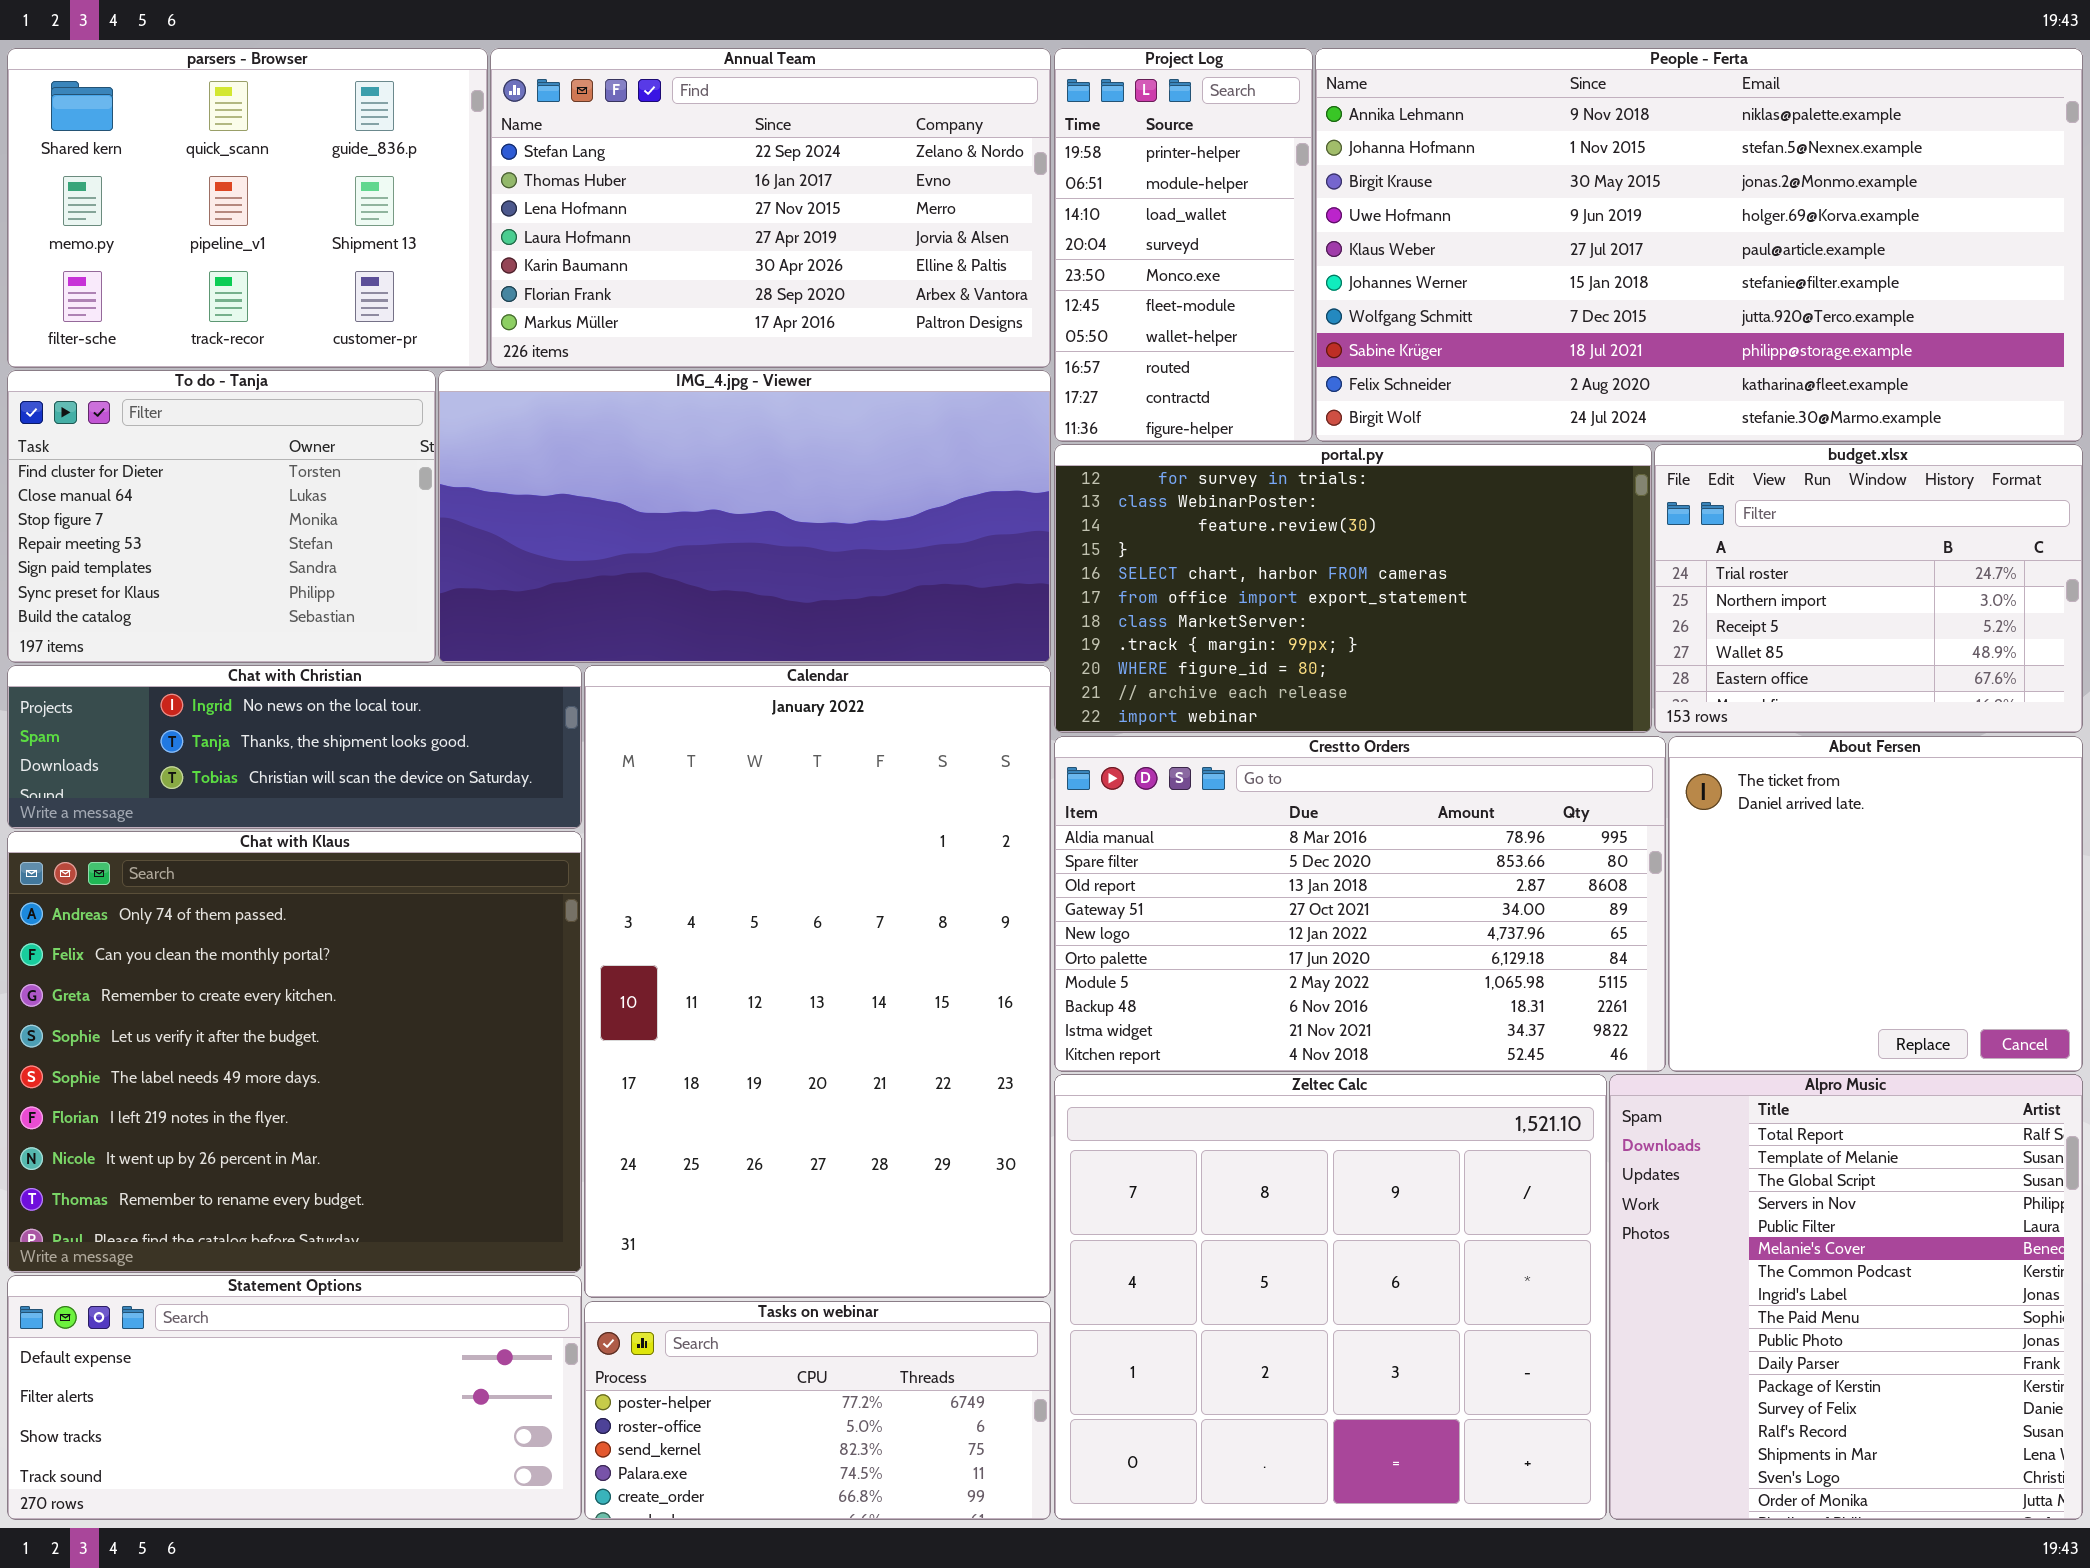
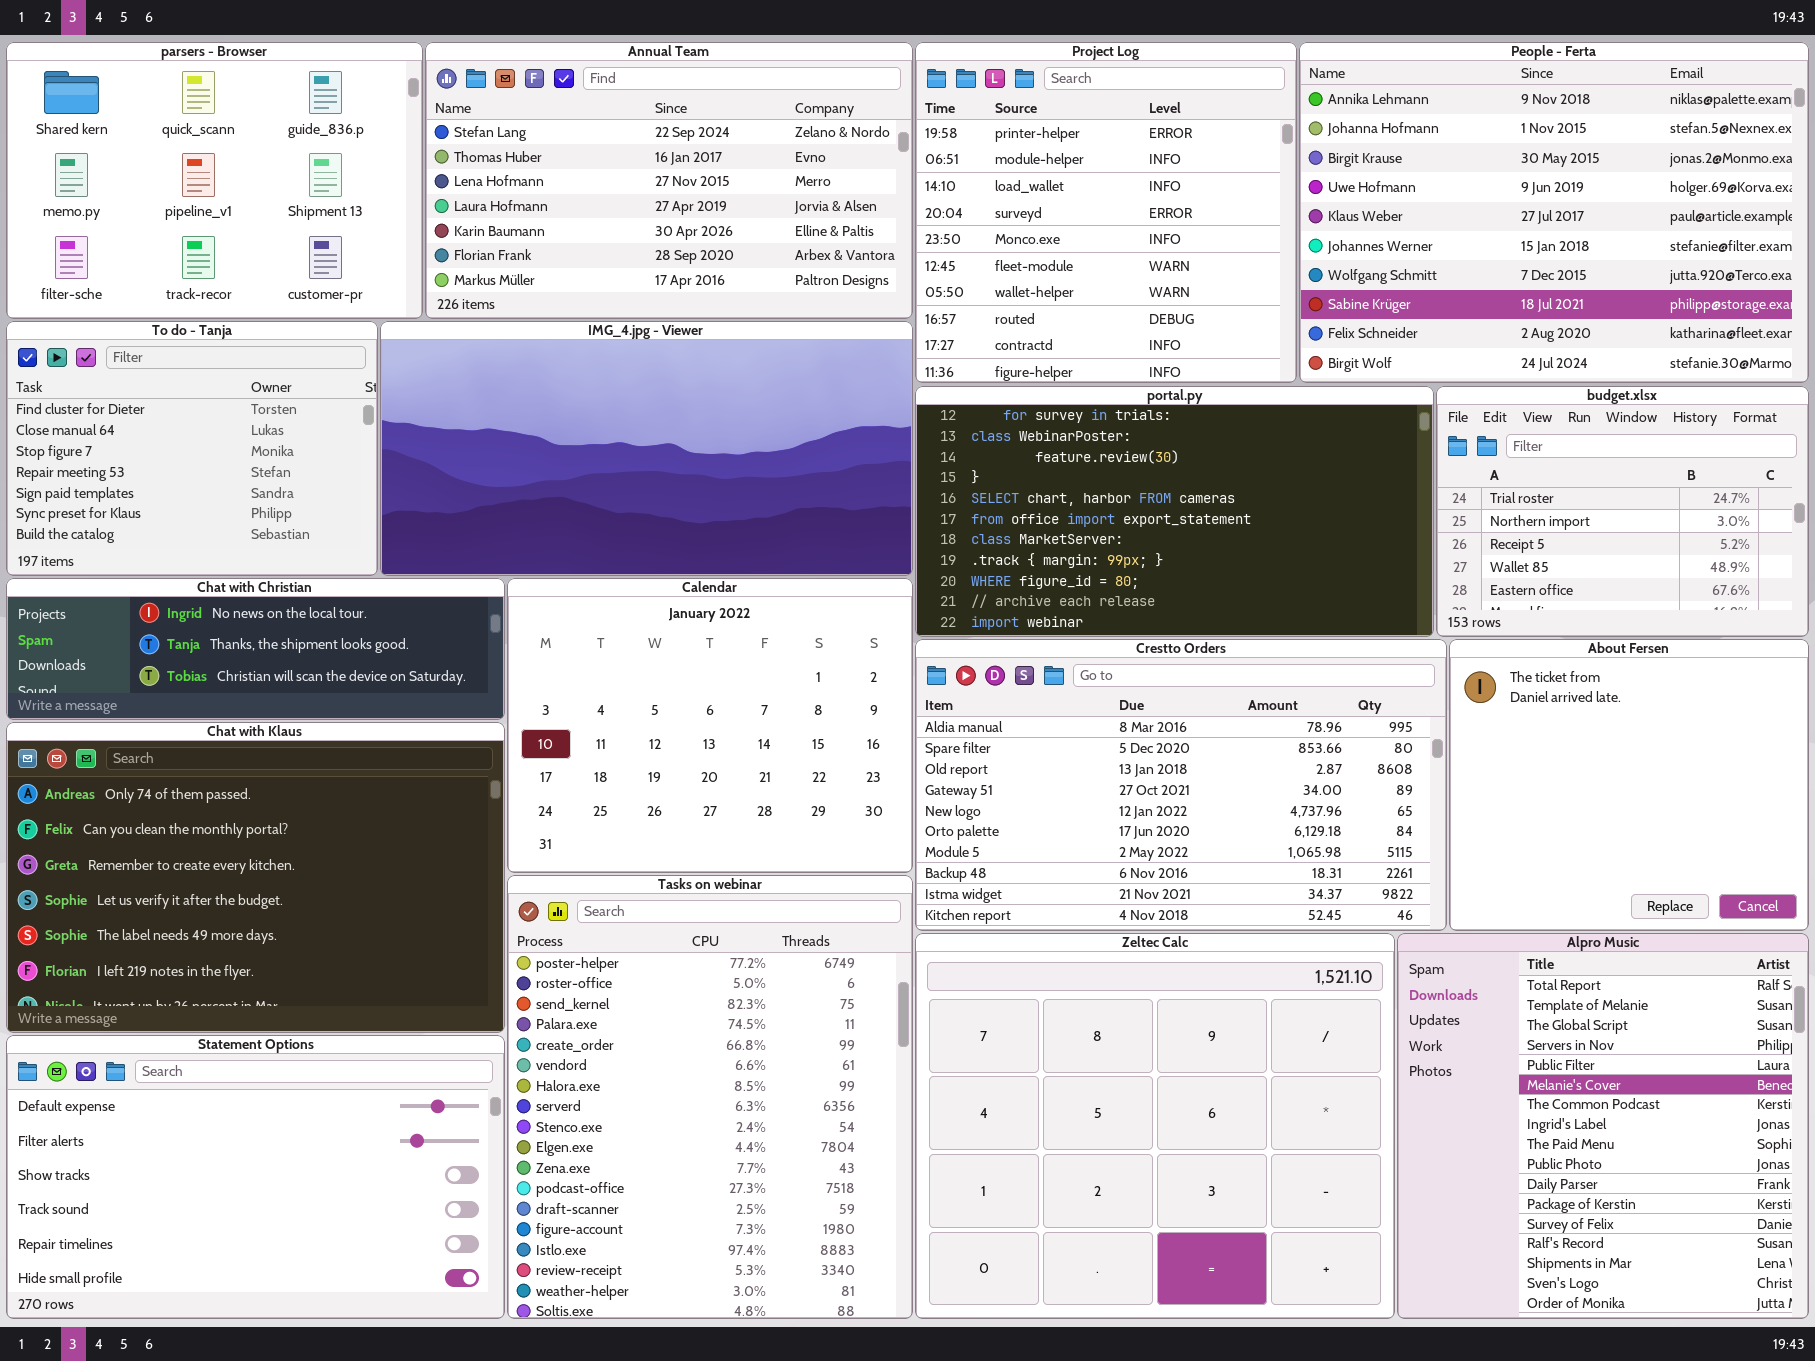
Project Log: [1054,48,1313,442] -> [915,42,1297,383], resized
People - Ferta: [1315,48,2083,442] -> [1299,42,1809,383], resized
Calendar: [584,665,1051,1298] -> [507,578,913,873], resized
Chat with Klaus: [7,831,582,1273] -> [6,722,505,1033], resized
Statement Options: [7,1275,582,1520] -> [6,1035,505,1319], resized
Tasks on webinar: [584,1301,1051,1520] -> [507,875,913,1319], resized

